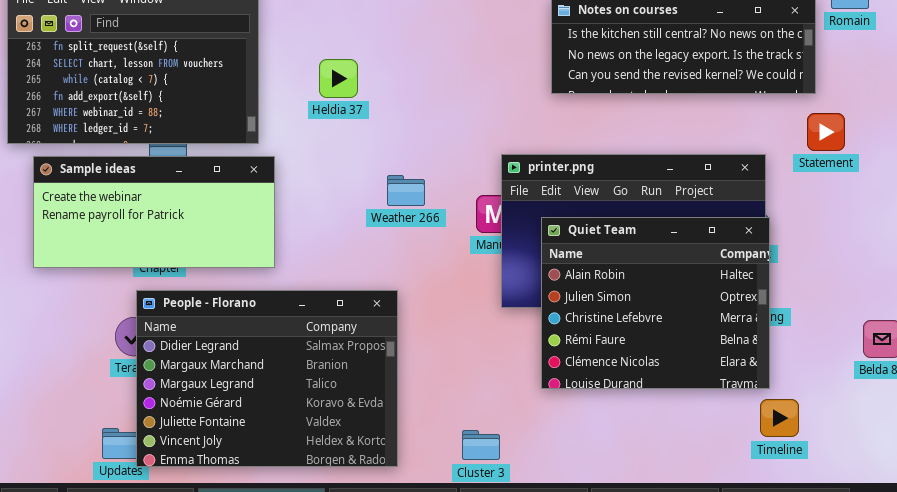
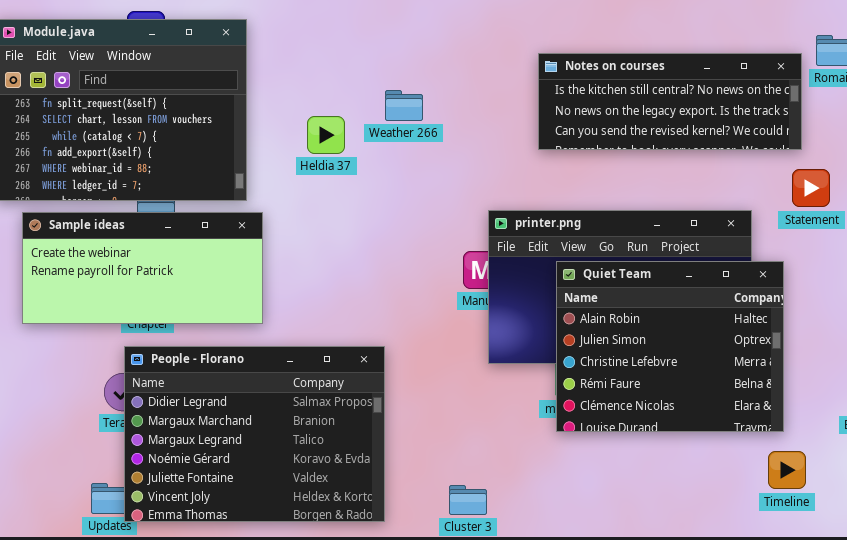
Weather 266: [387,175,425,206] -> [385,90,423,121], moved
Quiet Team: [541,217,770,389] -> [556,261,784,432], moved
Timeline: [760,399,799,437] -> [768,451,806,489], moved

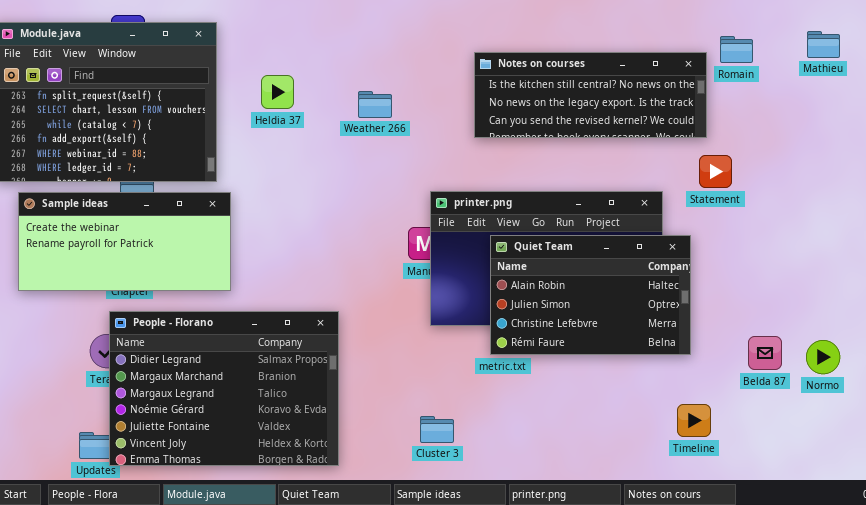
Weather 266: [385,90,423,121] -> [358,91,392,118], moved
Heldia 37: [307,116,345,154] -> [261,75,294,109], moved
Quiet Team: [556,261,784,432] -> [490,235,691,355], resized
Cluster 3: [449,485,487,515] -> [420,416,454,443], moved

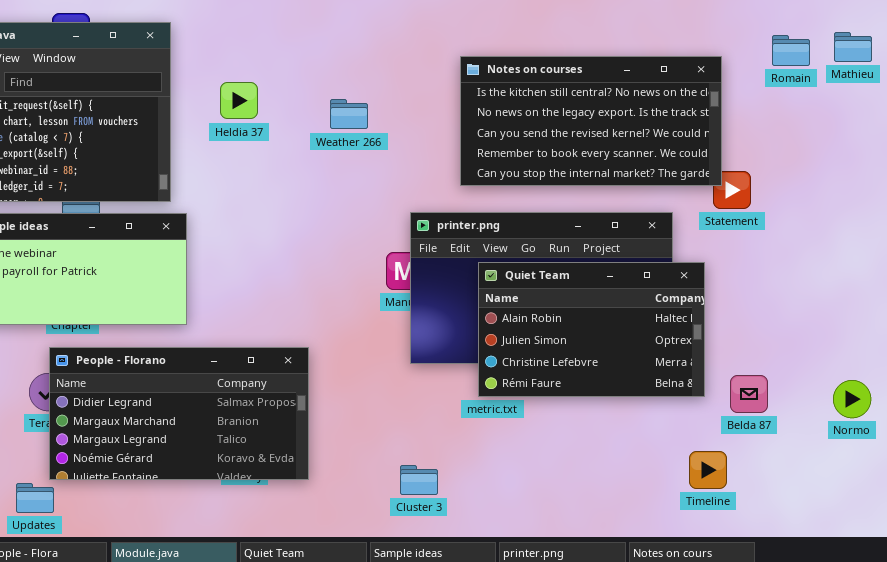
Romain: [720,36,753,63] -> [772,35,810,66], moved
Notes on courses: [474,52,707,138] -> [460,56,722,186], resized
People - Florano: [109,311,339,466] -> [49,347,309,480], resized
Belda 87: [748,336,782,370] -> [730,375,768,413], moved

